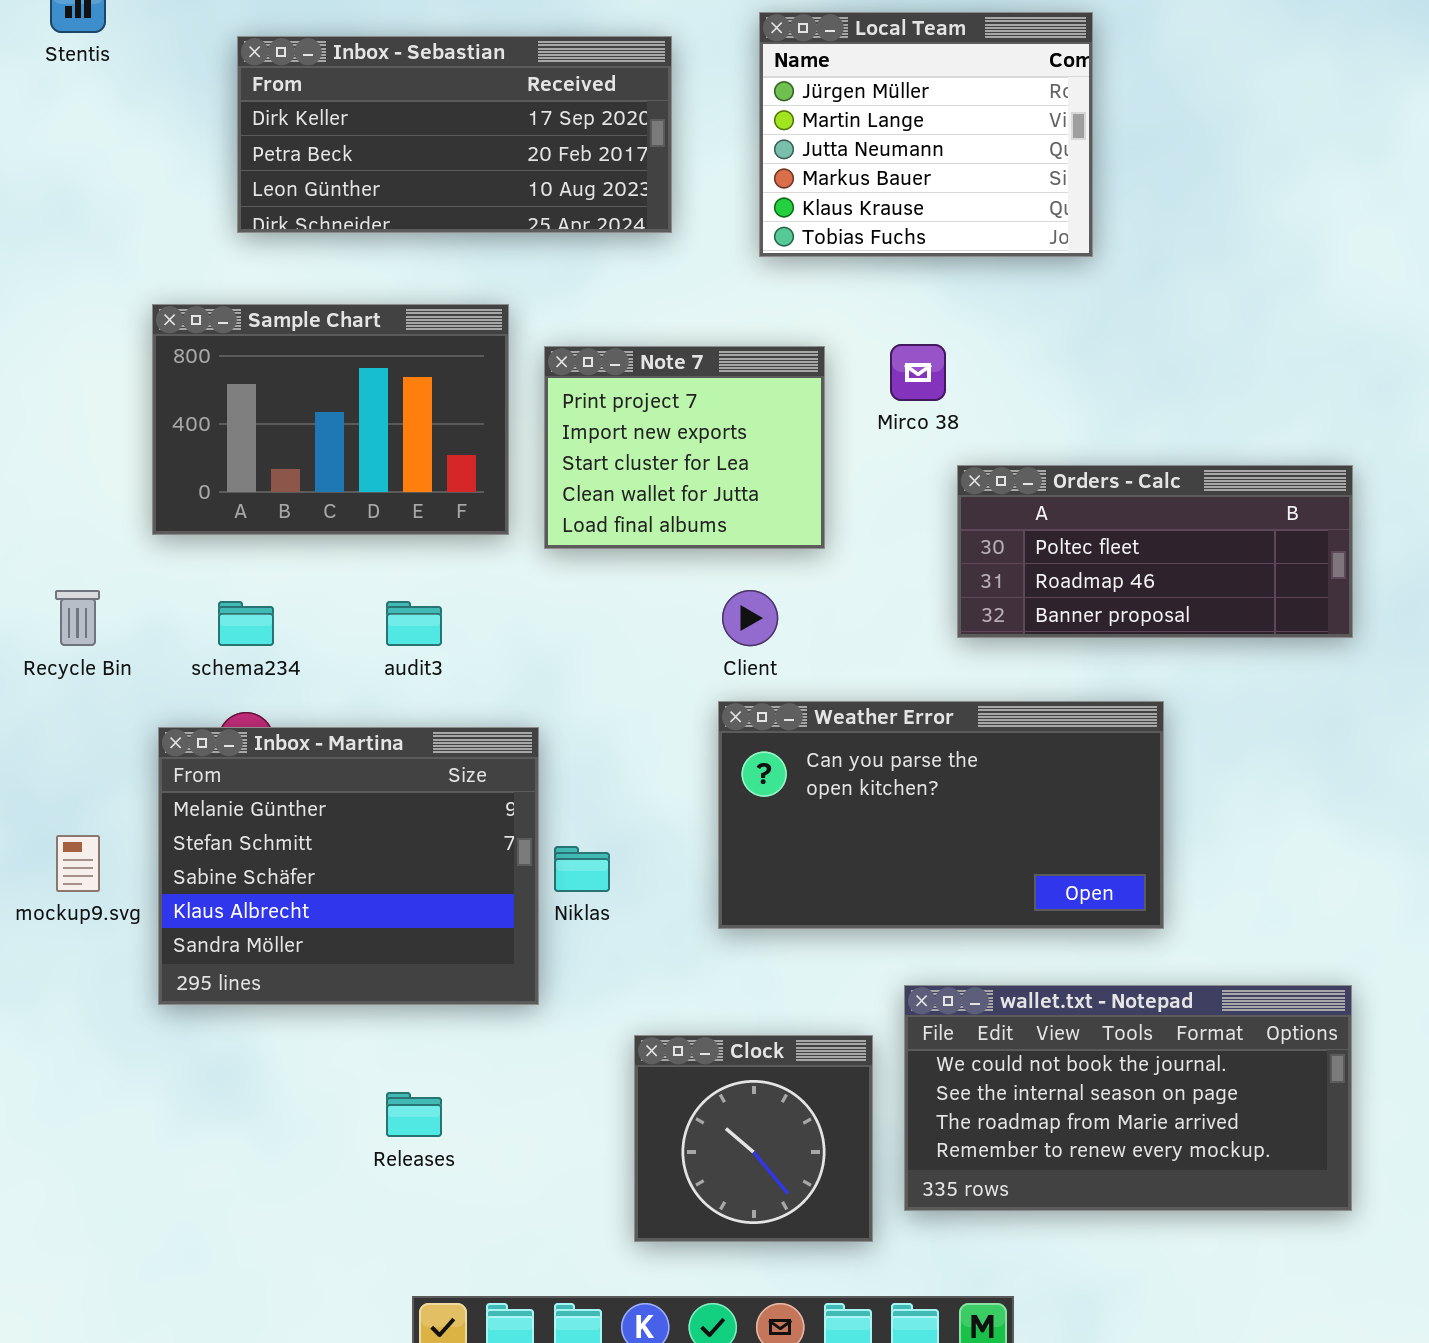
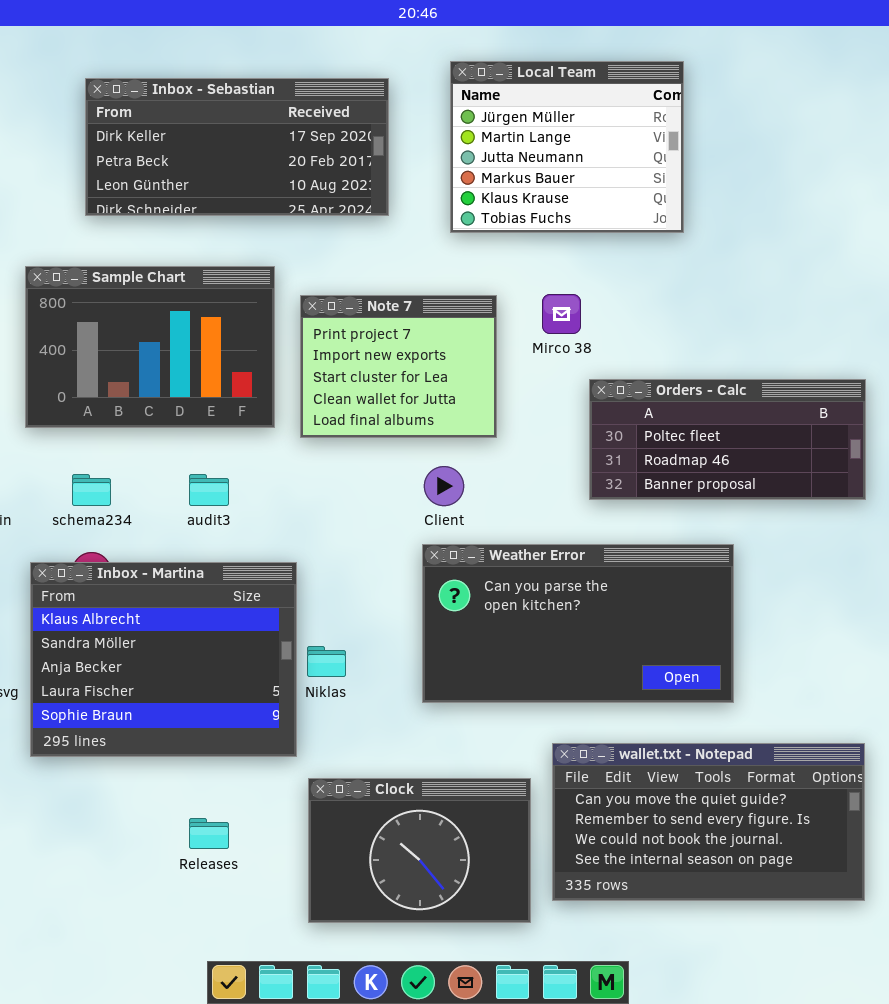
Inbox - Martina: [158,727,539,1005] -> [30,562,297,757], scrolled down 3 rows
wallet.txt - Notepad: [904,985,1352,1211] -> [552,743,865,901], scrolled up 2 rows
Clock: [634,1035,873,1242] -> [308,778,531,923], resized

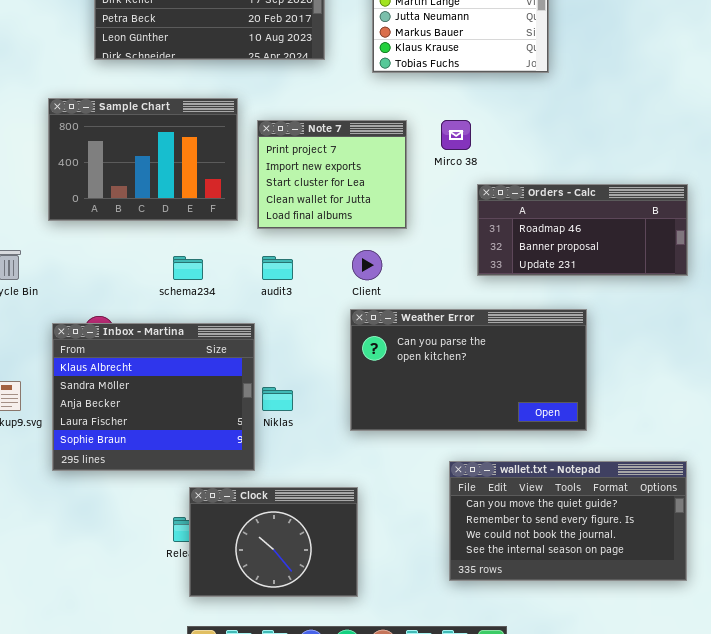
Orders - Calc: [589,379,866,500] -> [477,184,688,276], scrolled down 1 row
schema234: [72,474,111,506] -> [173,256,203,280], moved
audit3: [189,474,229,506] -> [262,256,293,280], moved
Clock: [308,778,531,923] -> [189,487,358,597], moved

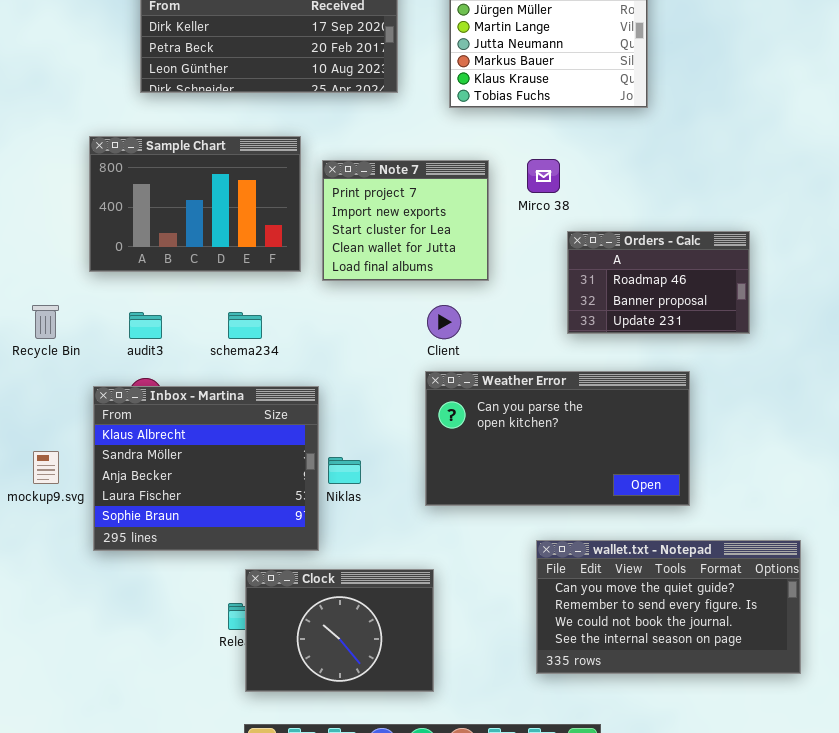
Orders - Calc: [477,184,688,276] -> [567,231,750,334], resized
audit3: [262,256,293,280] -> [129,312,162,339], moved

